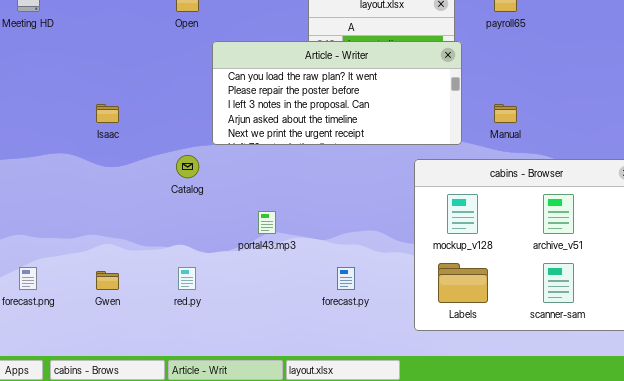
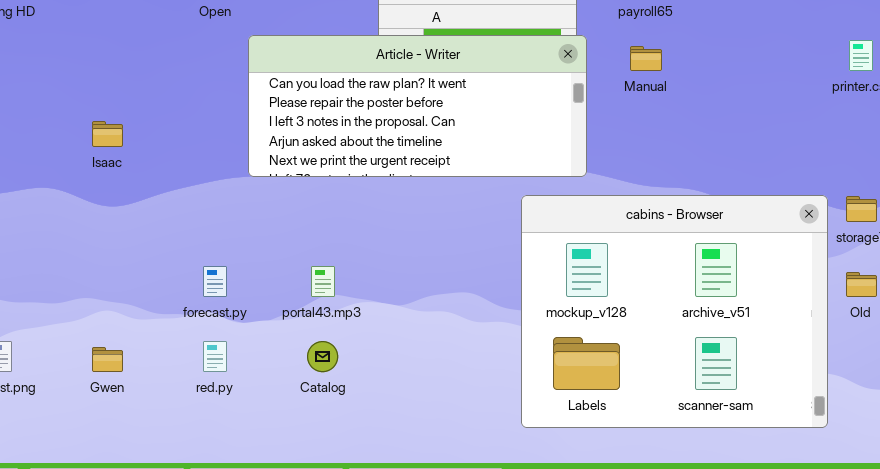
Manual: [494,104,517,123] -> [630,46,662,71], moved
Catalog: [176,155,199,178] -> [307,341,338,372], moved
forecast.py: [337,267,355,290] -> [203,266,227,297], moved

